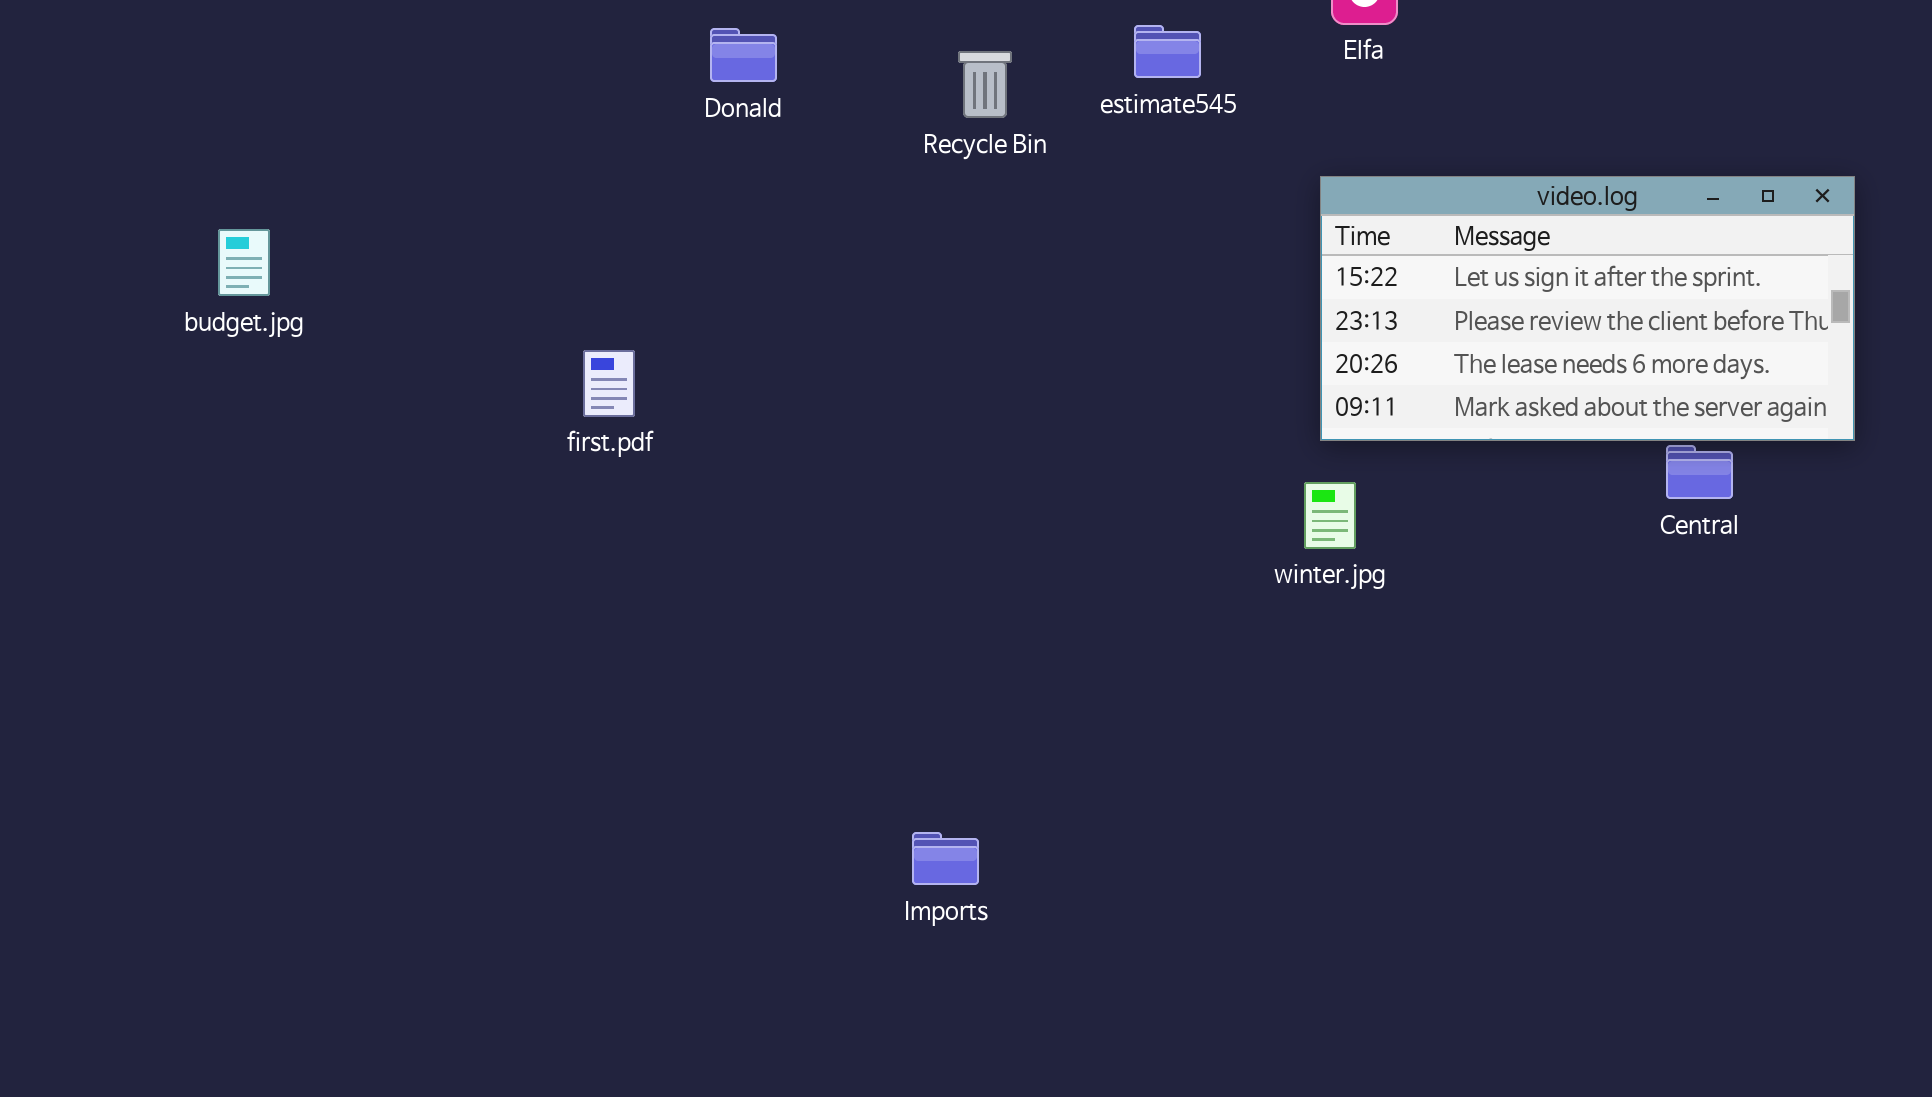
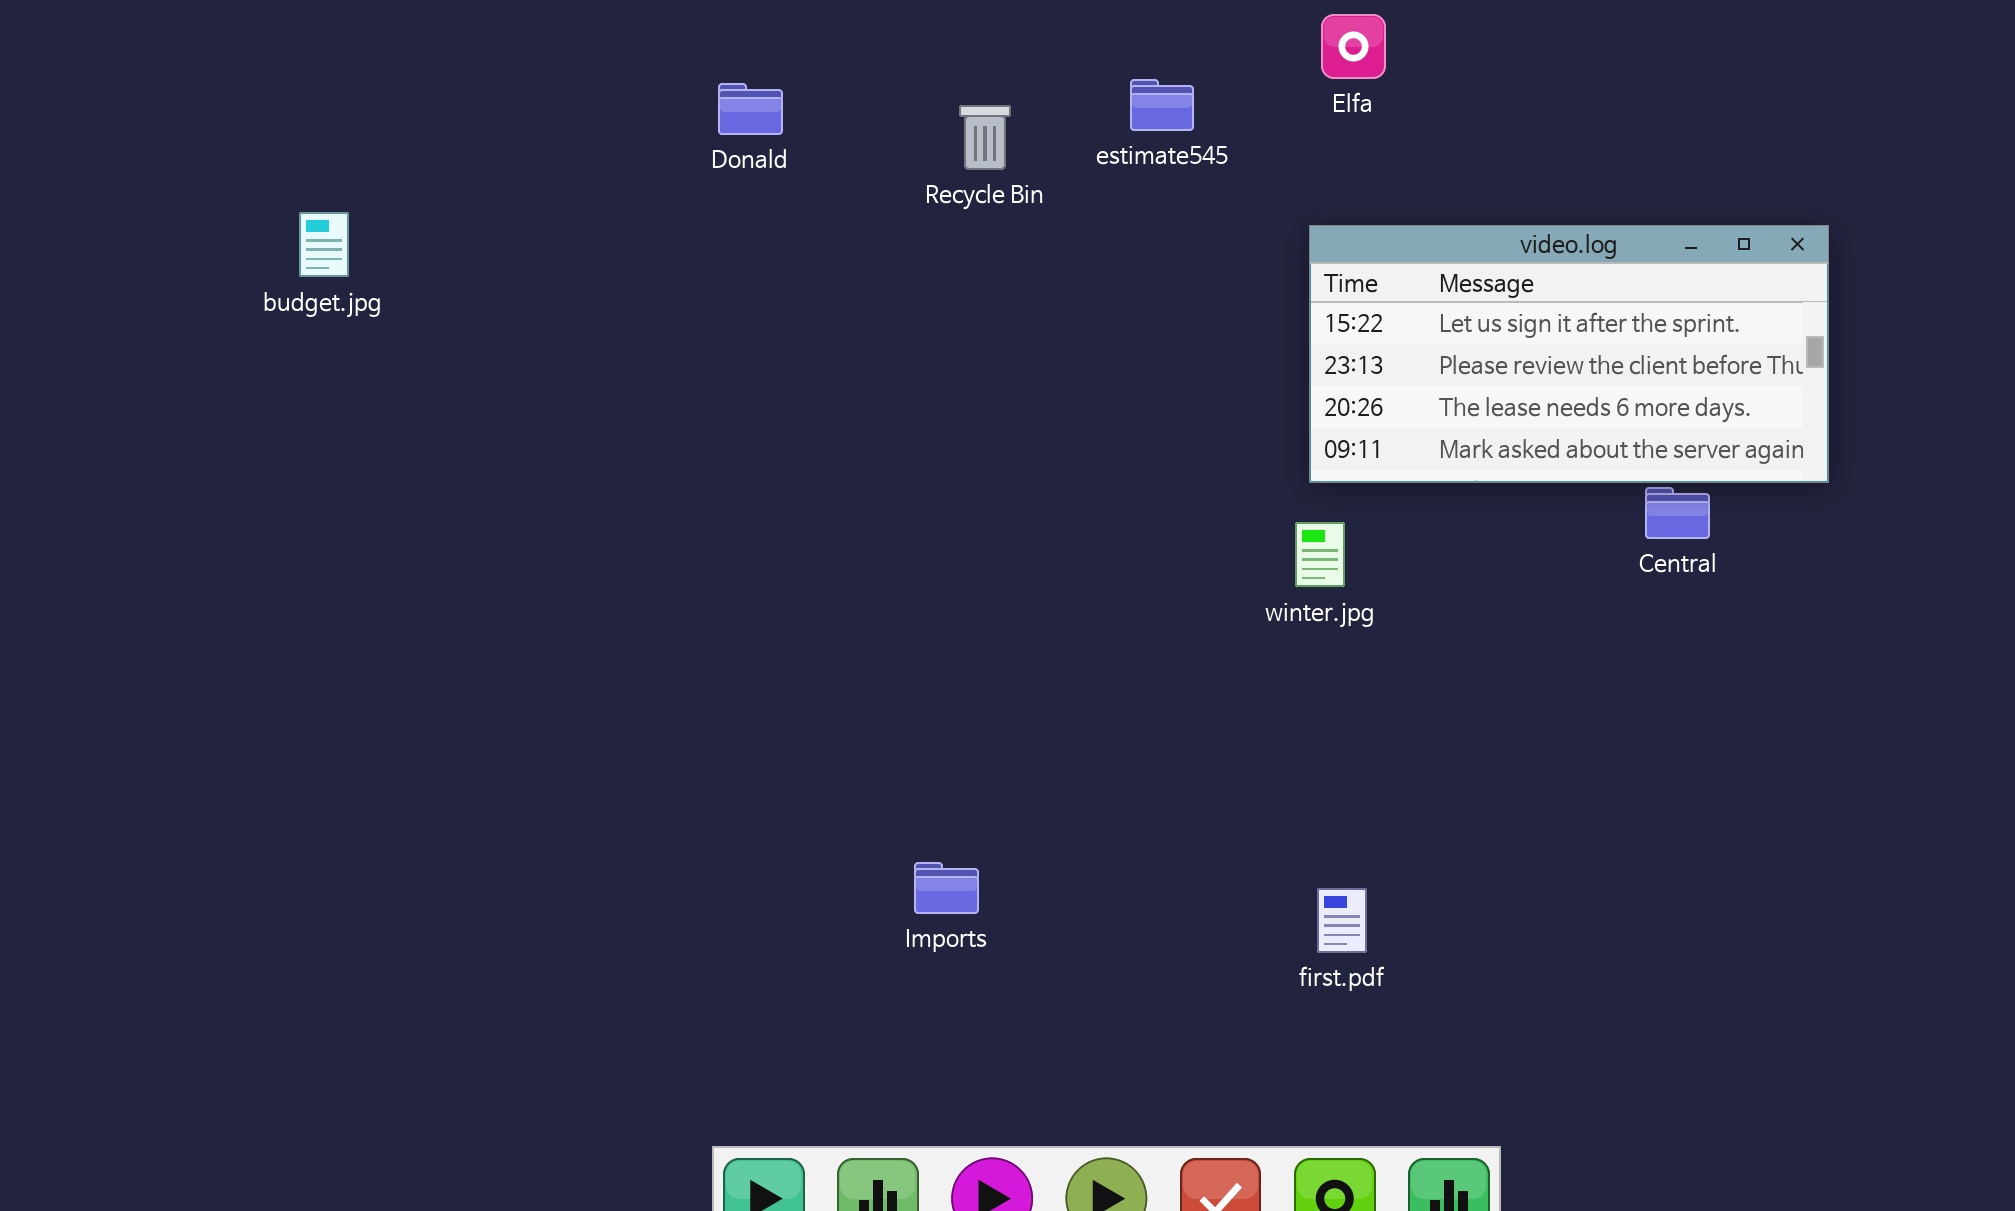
budget.jpg: [218,229,270,296] -> [299,212,349,277], moved
first.pdf: [583,350,635,417] -> [1317,888,1367,953], moved

